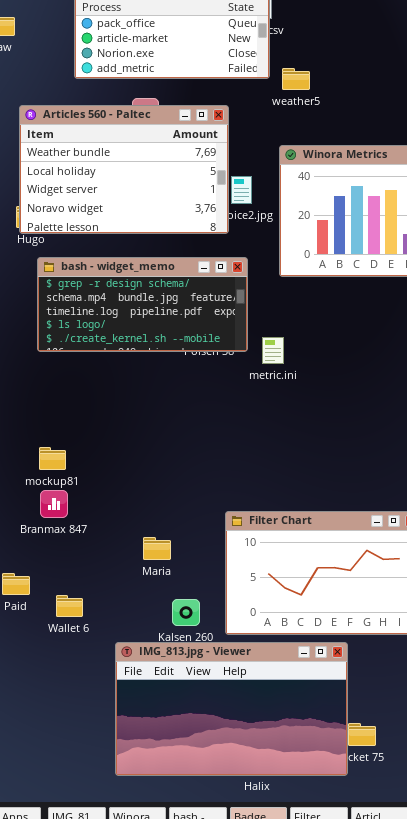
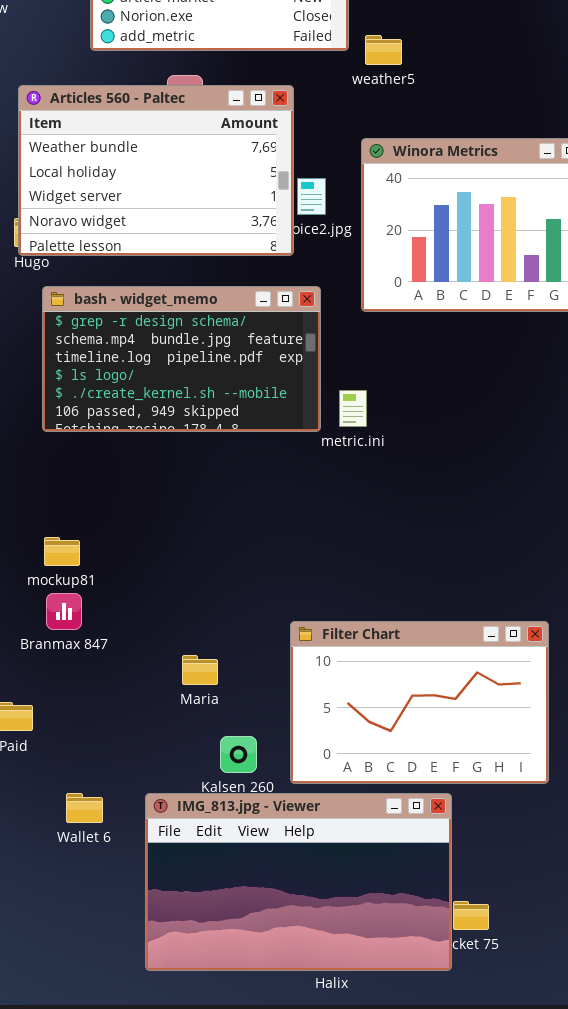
bash - widget_memo: [37,257,248,352] -> [42,286,321,432], resized
Wallet 6: [56,595,83,617] -> [66,793,103,823], moved

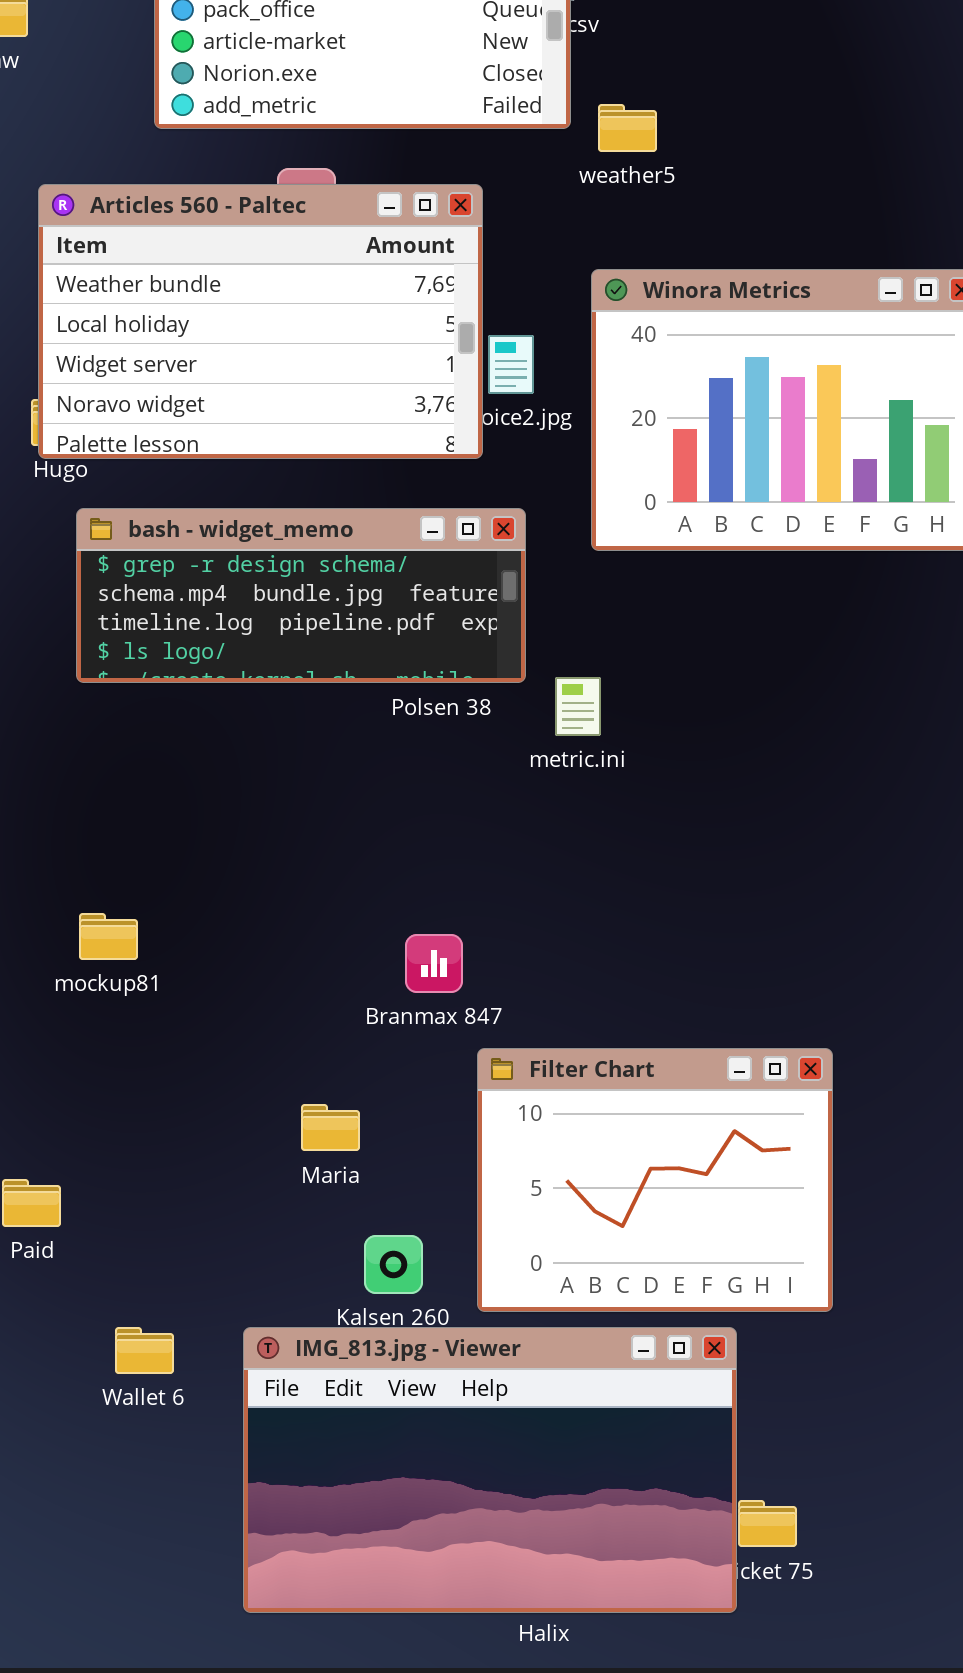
bash - widget_memo: [42,286,321,432] -> [76,508,526,683], resized
Branmax 847: [46,593,82,630] -> [405,934,463,993], moved
Filter Chart: [290,621,549,784] -> [477,1048,833,1312], resized

